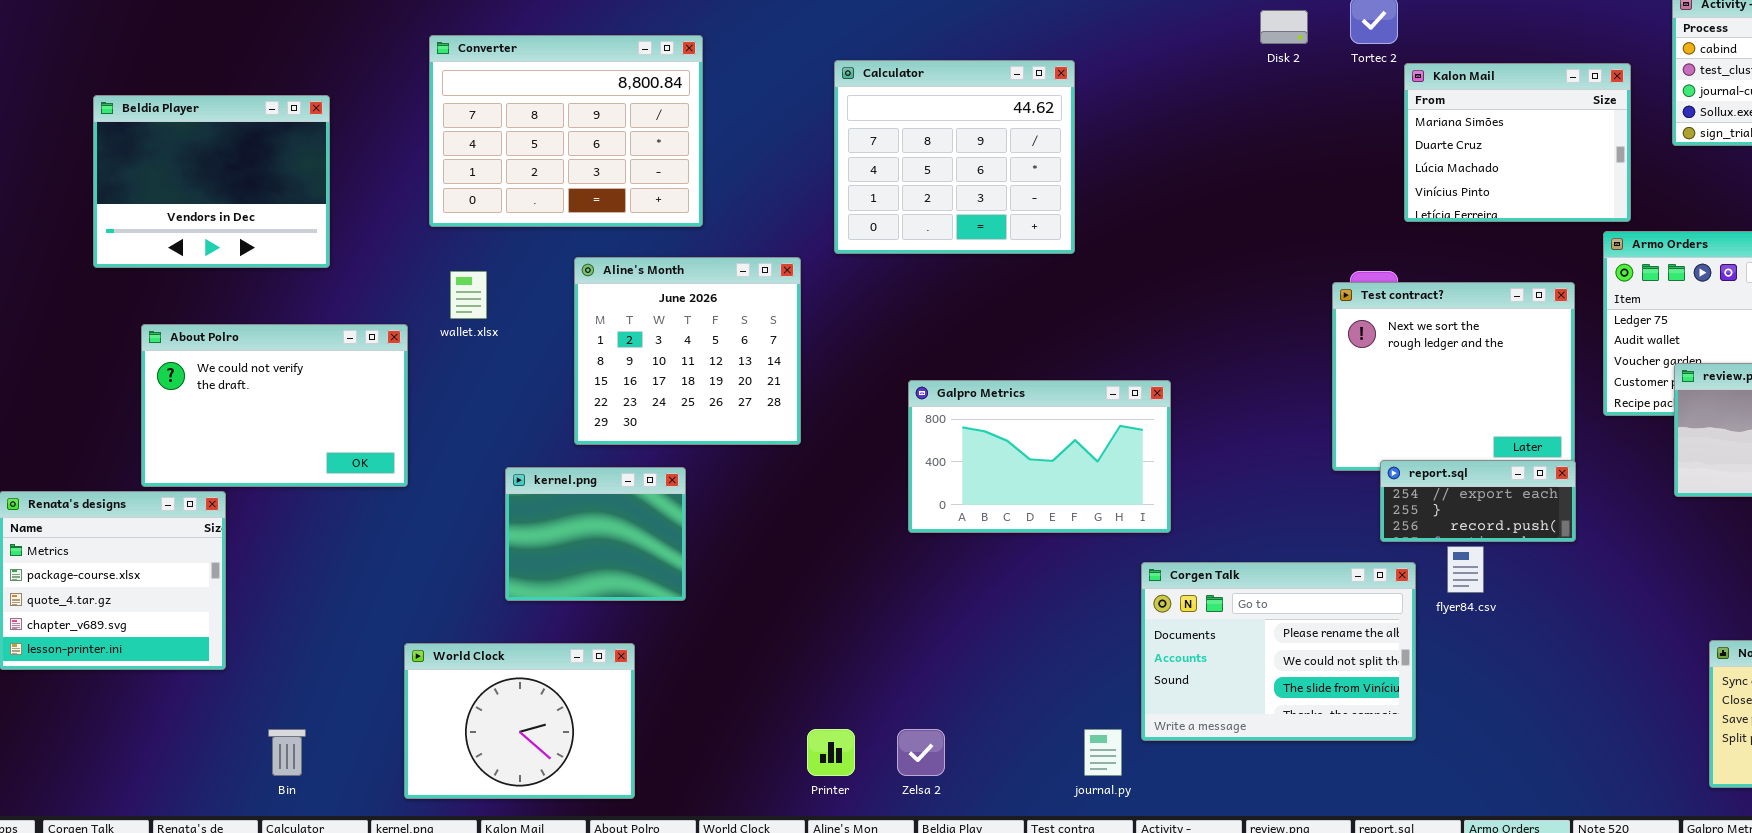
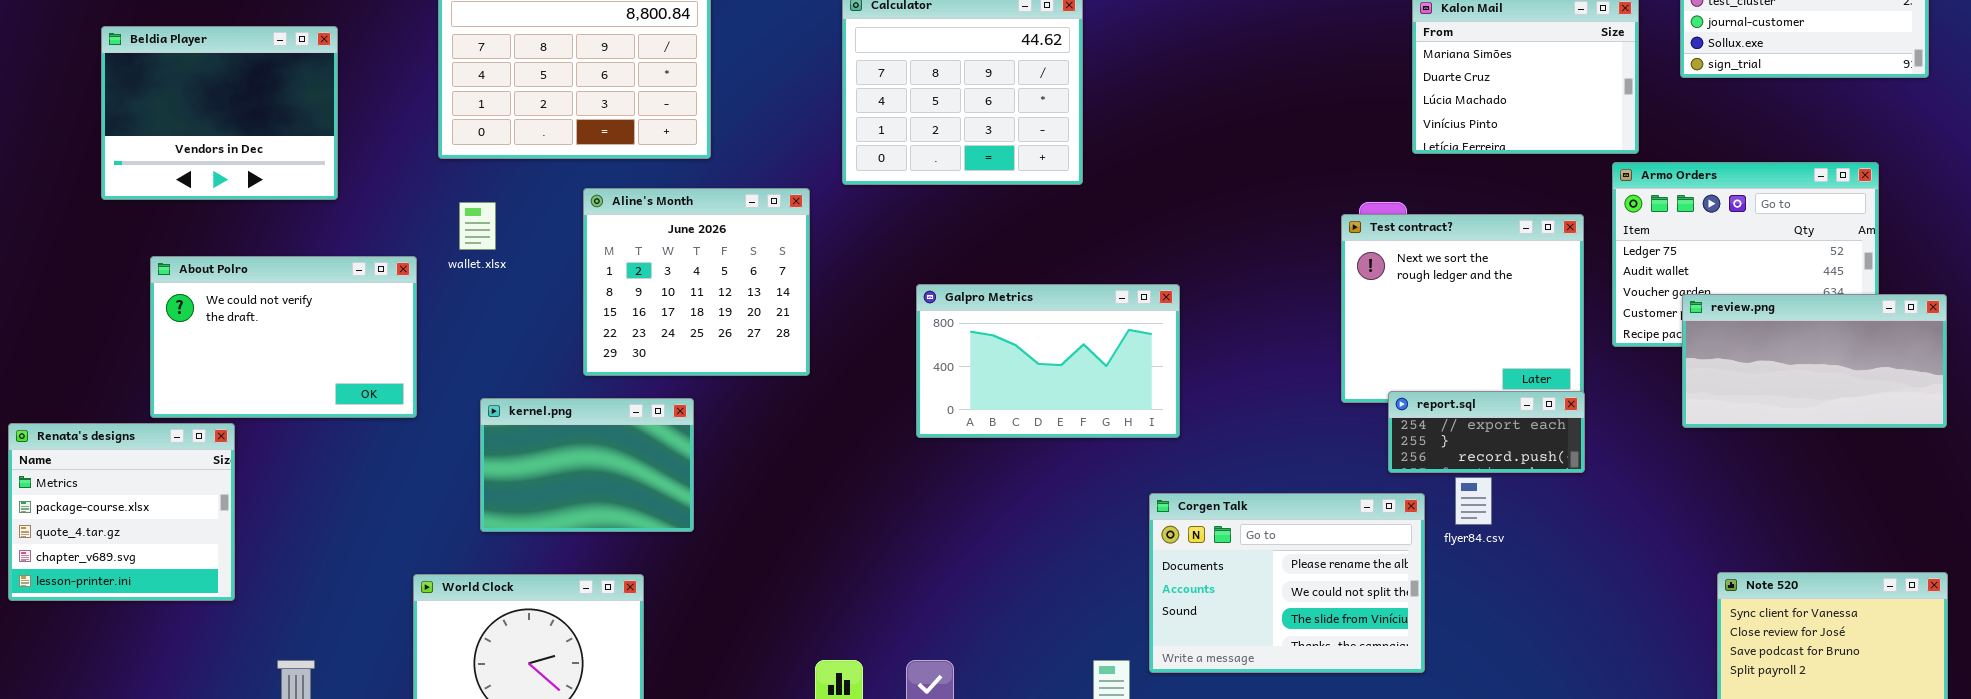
Galpro Metrics: [908,380,1171,533] -> [916,284,1180,438], moved
kernel.png: [505,467,686,601] -> [480,398,694,532], resized

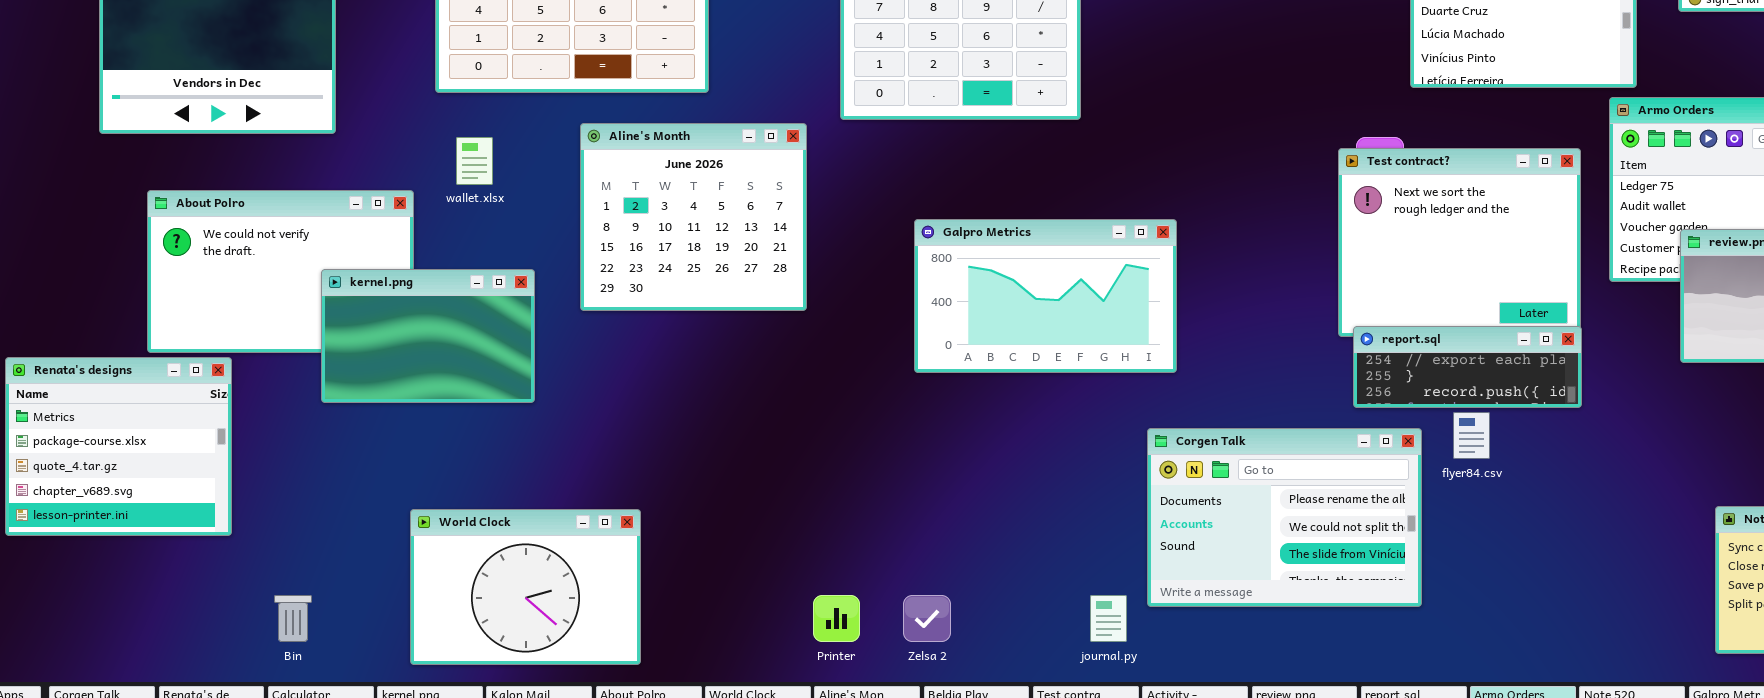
report.sql: [1388,391,1585,473] -> [1353,326,1582,408], resized
kernel.png: [480,398,694,532] -> [321,269,535,403], moved

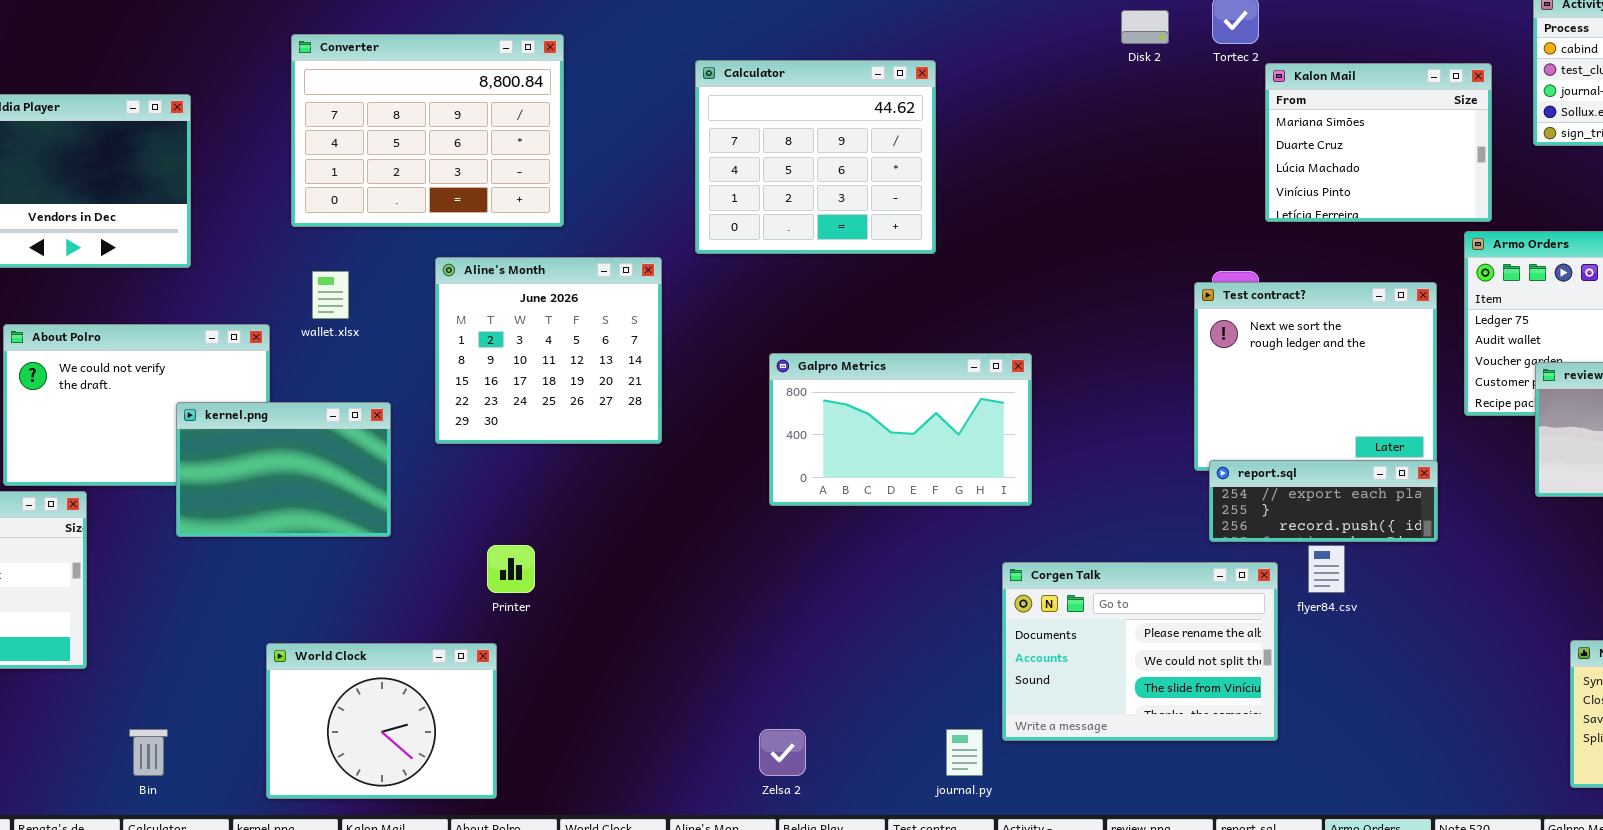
Printer: [813,595,860,642] -> [487,545,535,593], moved

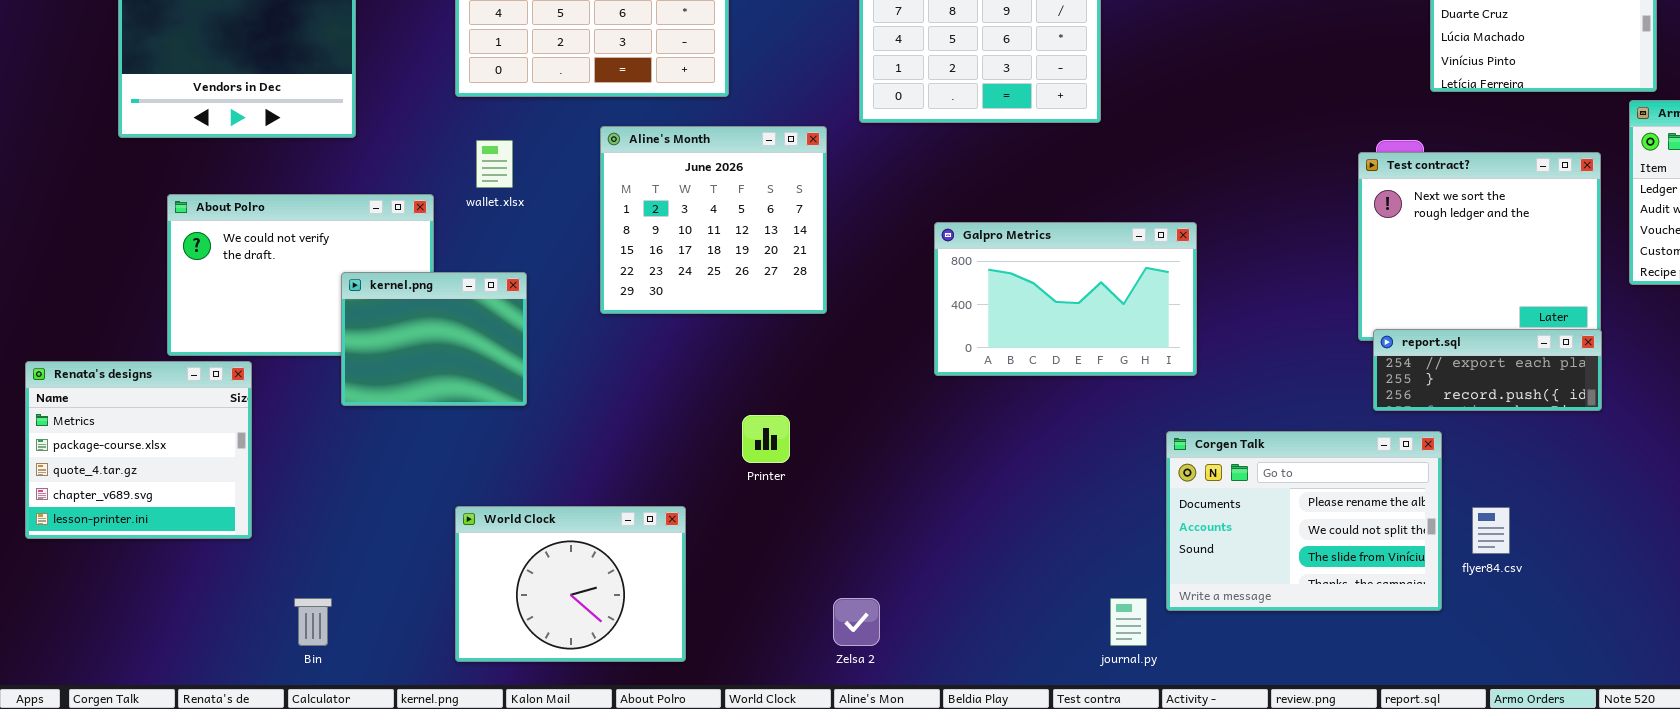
kernel.png: [176,402,391,537] -> [341,272,527,406], resized
Printer: [487,545,535,593] -> [742,415,790,463], moved
flyer84.csv: [1308,545,1345,593] -> [1472,507,1510,554], moved
World Clock: [266,643,497,799] -> [455,506,686,662], moved
Zelsa 2: [759,729,806,776] -> [833,598,880,646], moved

